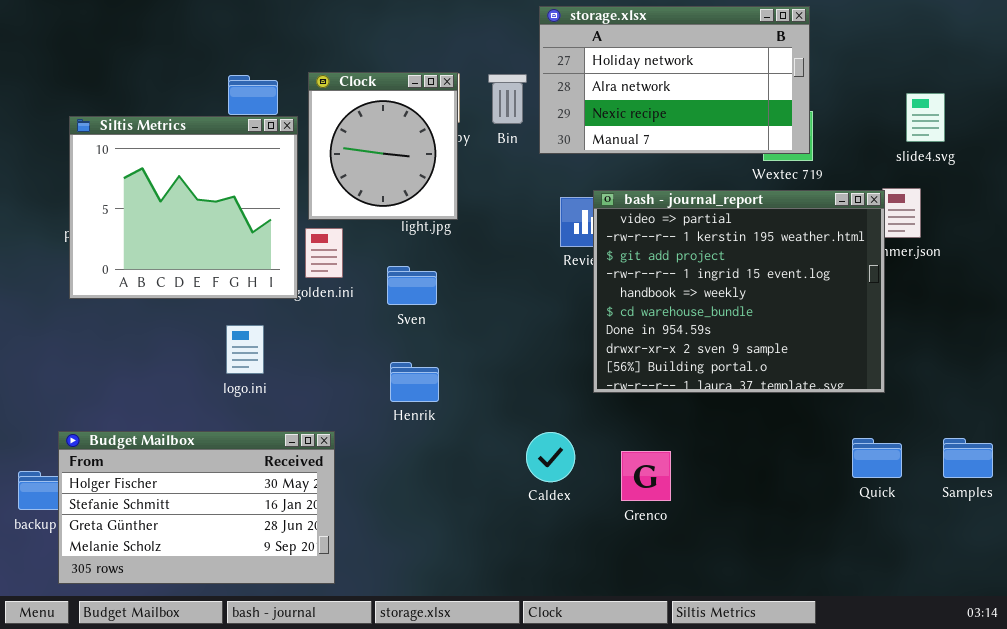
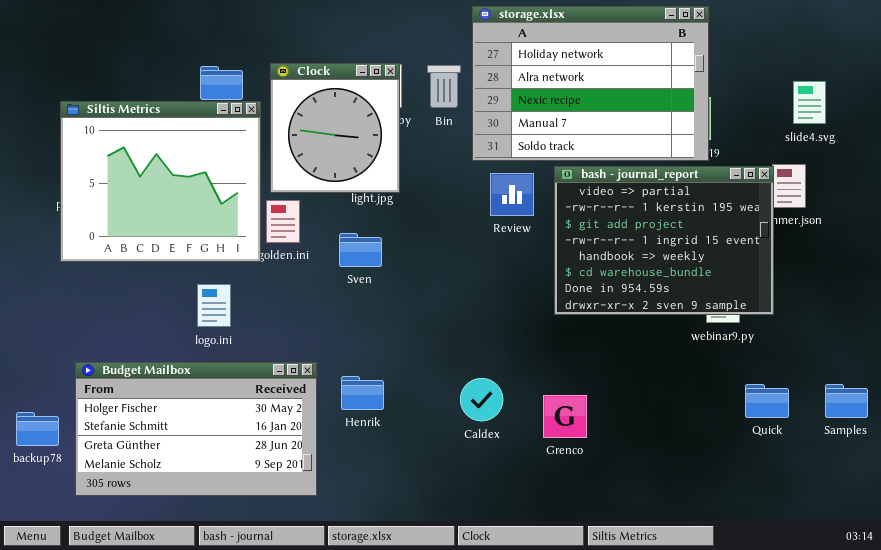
storage.xlsx: [539,6,810,154] -> [472,6,709,161], resized
bash - journal_report: [593,190,885,393] -> [554,166,774,315], resized
Henrik: [390,362,439,402] -> [341,376,384,410], moved
Budget Mailbox: [58,431,335,584] -> [75,362,317,496], moved

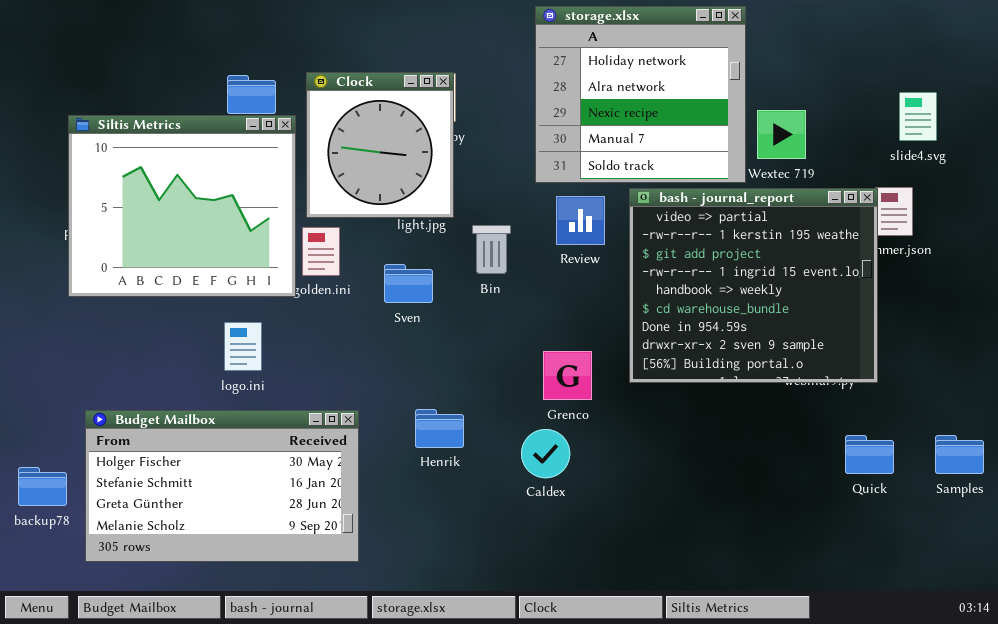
storage.xlsx: [472,6,709,161] -> [535,6,746,183], resized
Bin: [427,65,461,108] -> [472,225,511,274], moved
bash - journal_report: [554,166,774,315] -> [629,188,878,383], resized
Henrik: [341,376,384,410] -> [415,409,464,448], moved
Grenco: [543,395,587,438] -> [543,351,592,400], moved

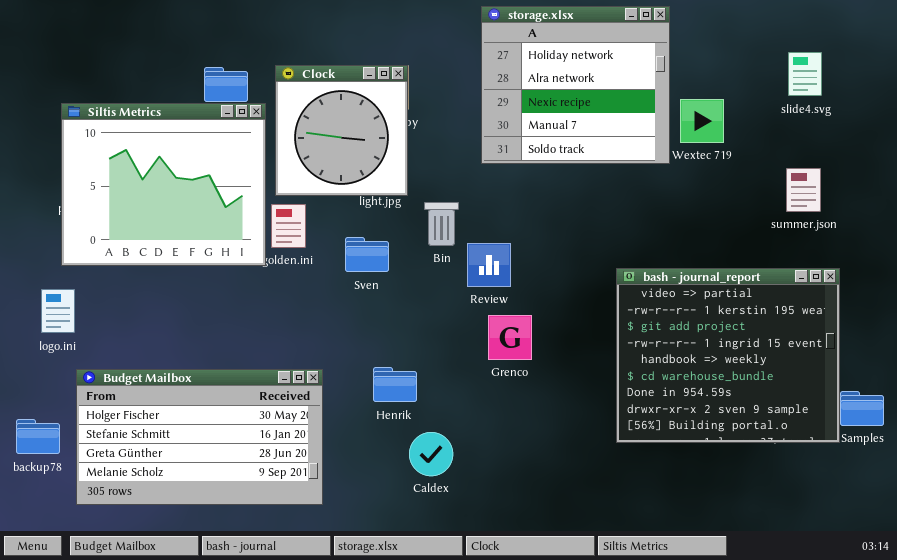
slide4.svg: [899,92,937,141] -> [788,52,822,96], moved
bash - journal_report: [629,188,878,383] -> [616,268,840,443], moved
Review: [556,196,605,245] -> [467,243,511,287], moved
logo.ini: [224,322,262,371] -> [41,289,75,333], moved
Caldex: [521,429,570,478] -> [409,432,453,476], moved

